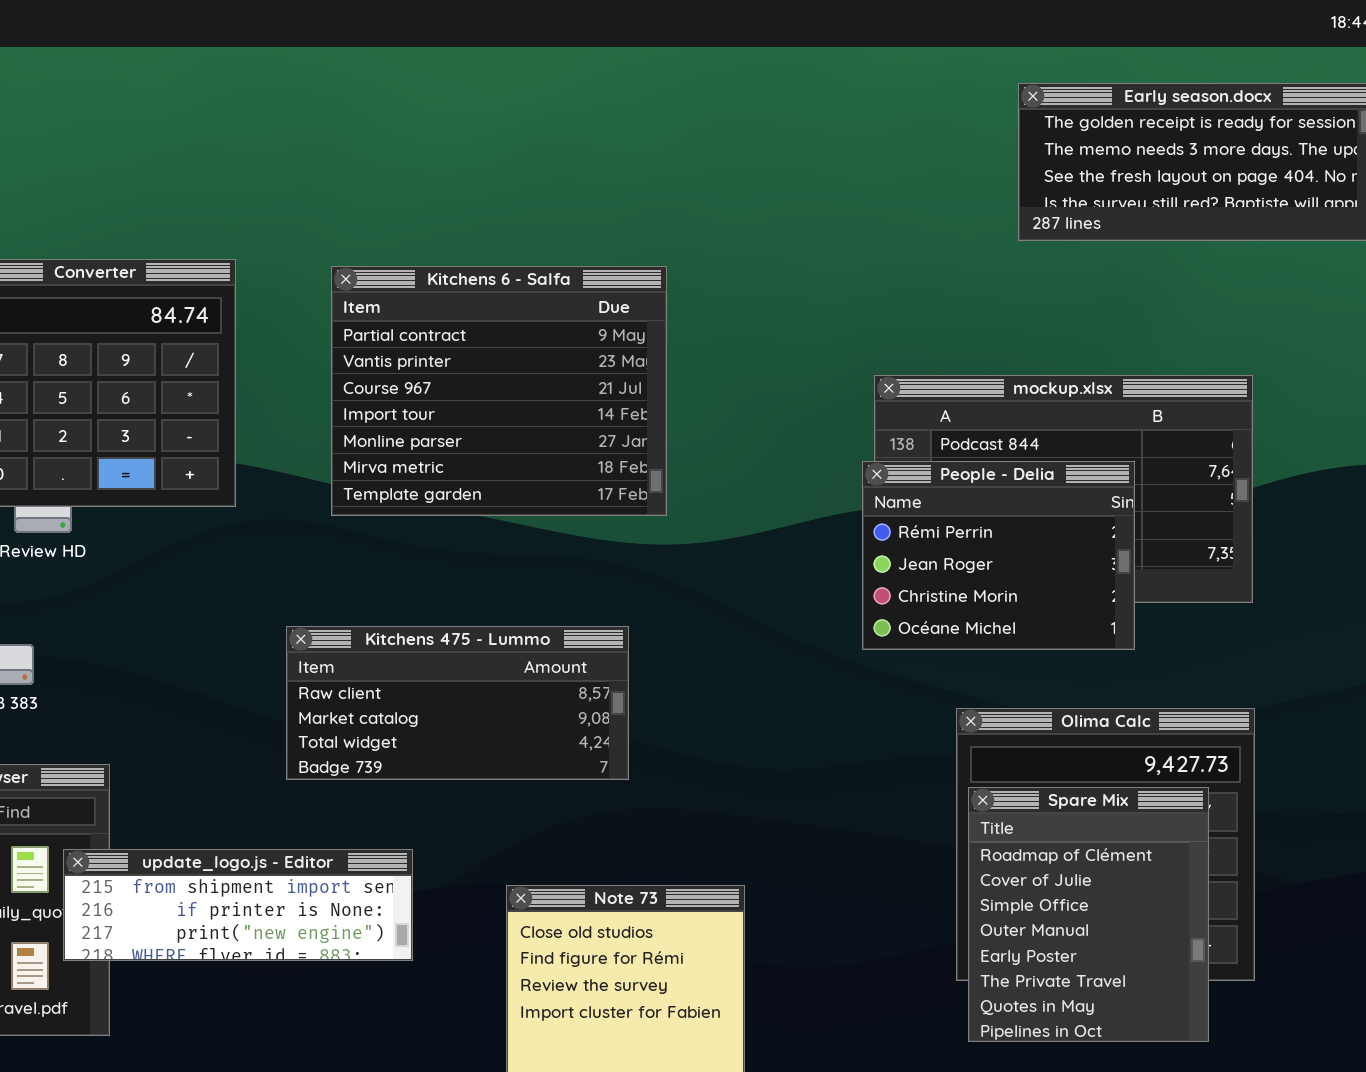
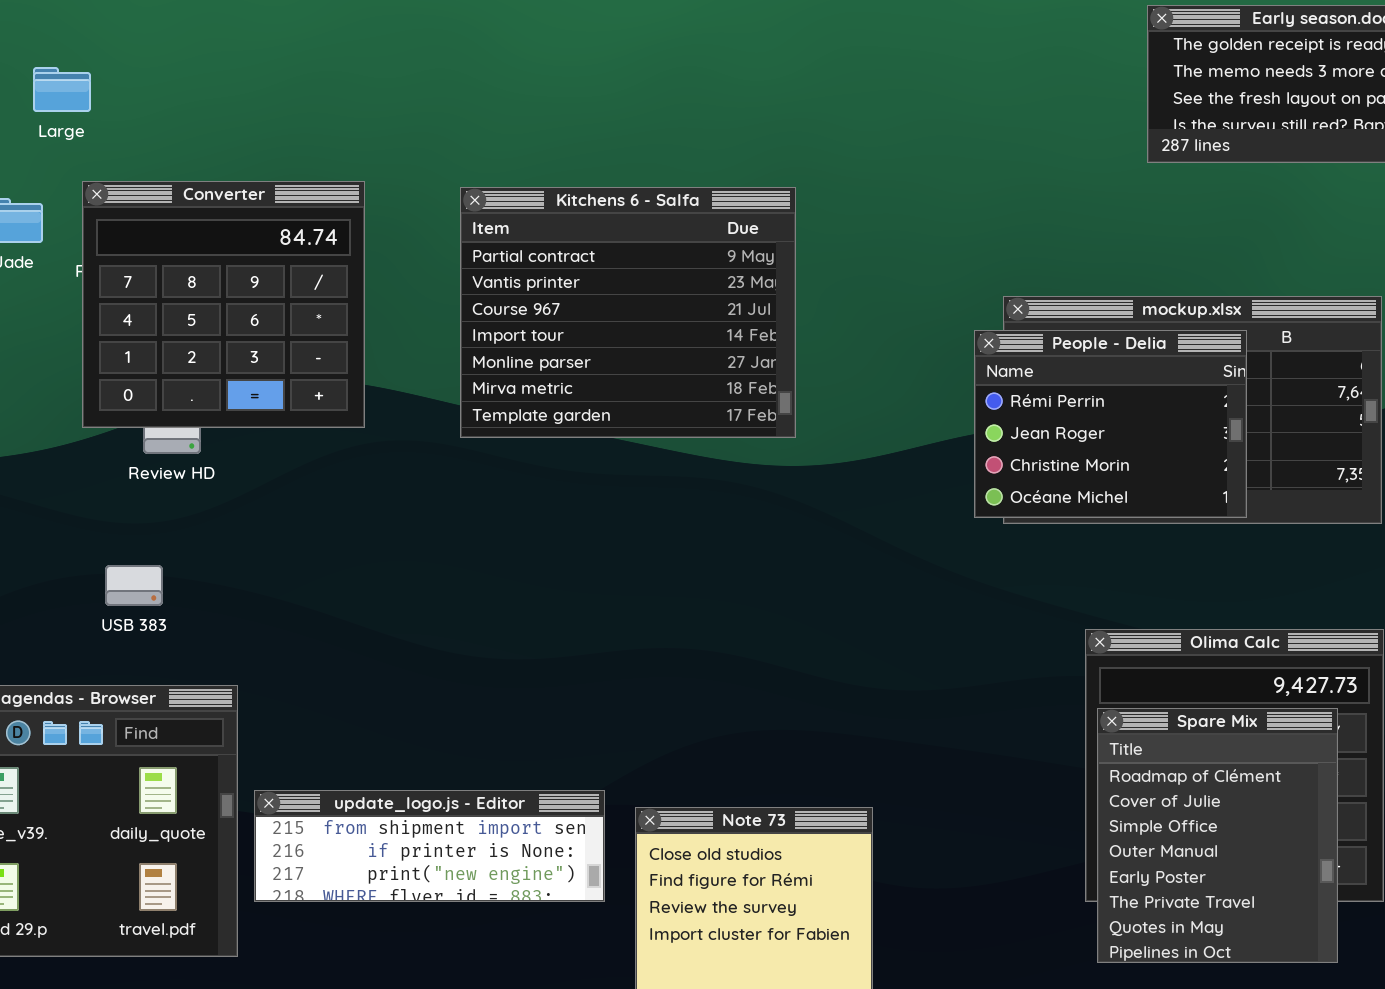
People - Delia: [862,461,1135,650] -> [974,330,1247,518], moved
Kitchens 475 - Lummo: [286,626,629,780] -> none, closed
update_logo.js - Editor: [63,849,413,961] -> [254,790,605,902], moved

